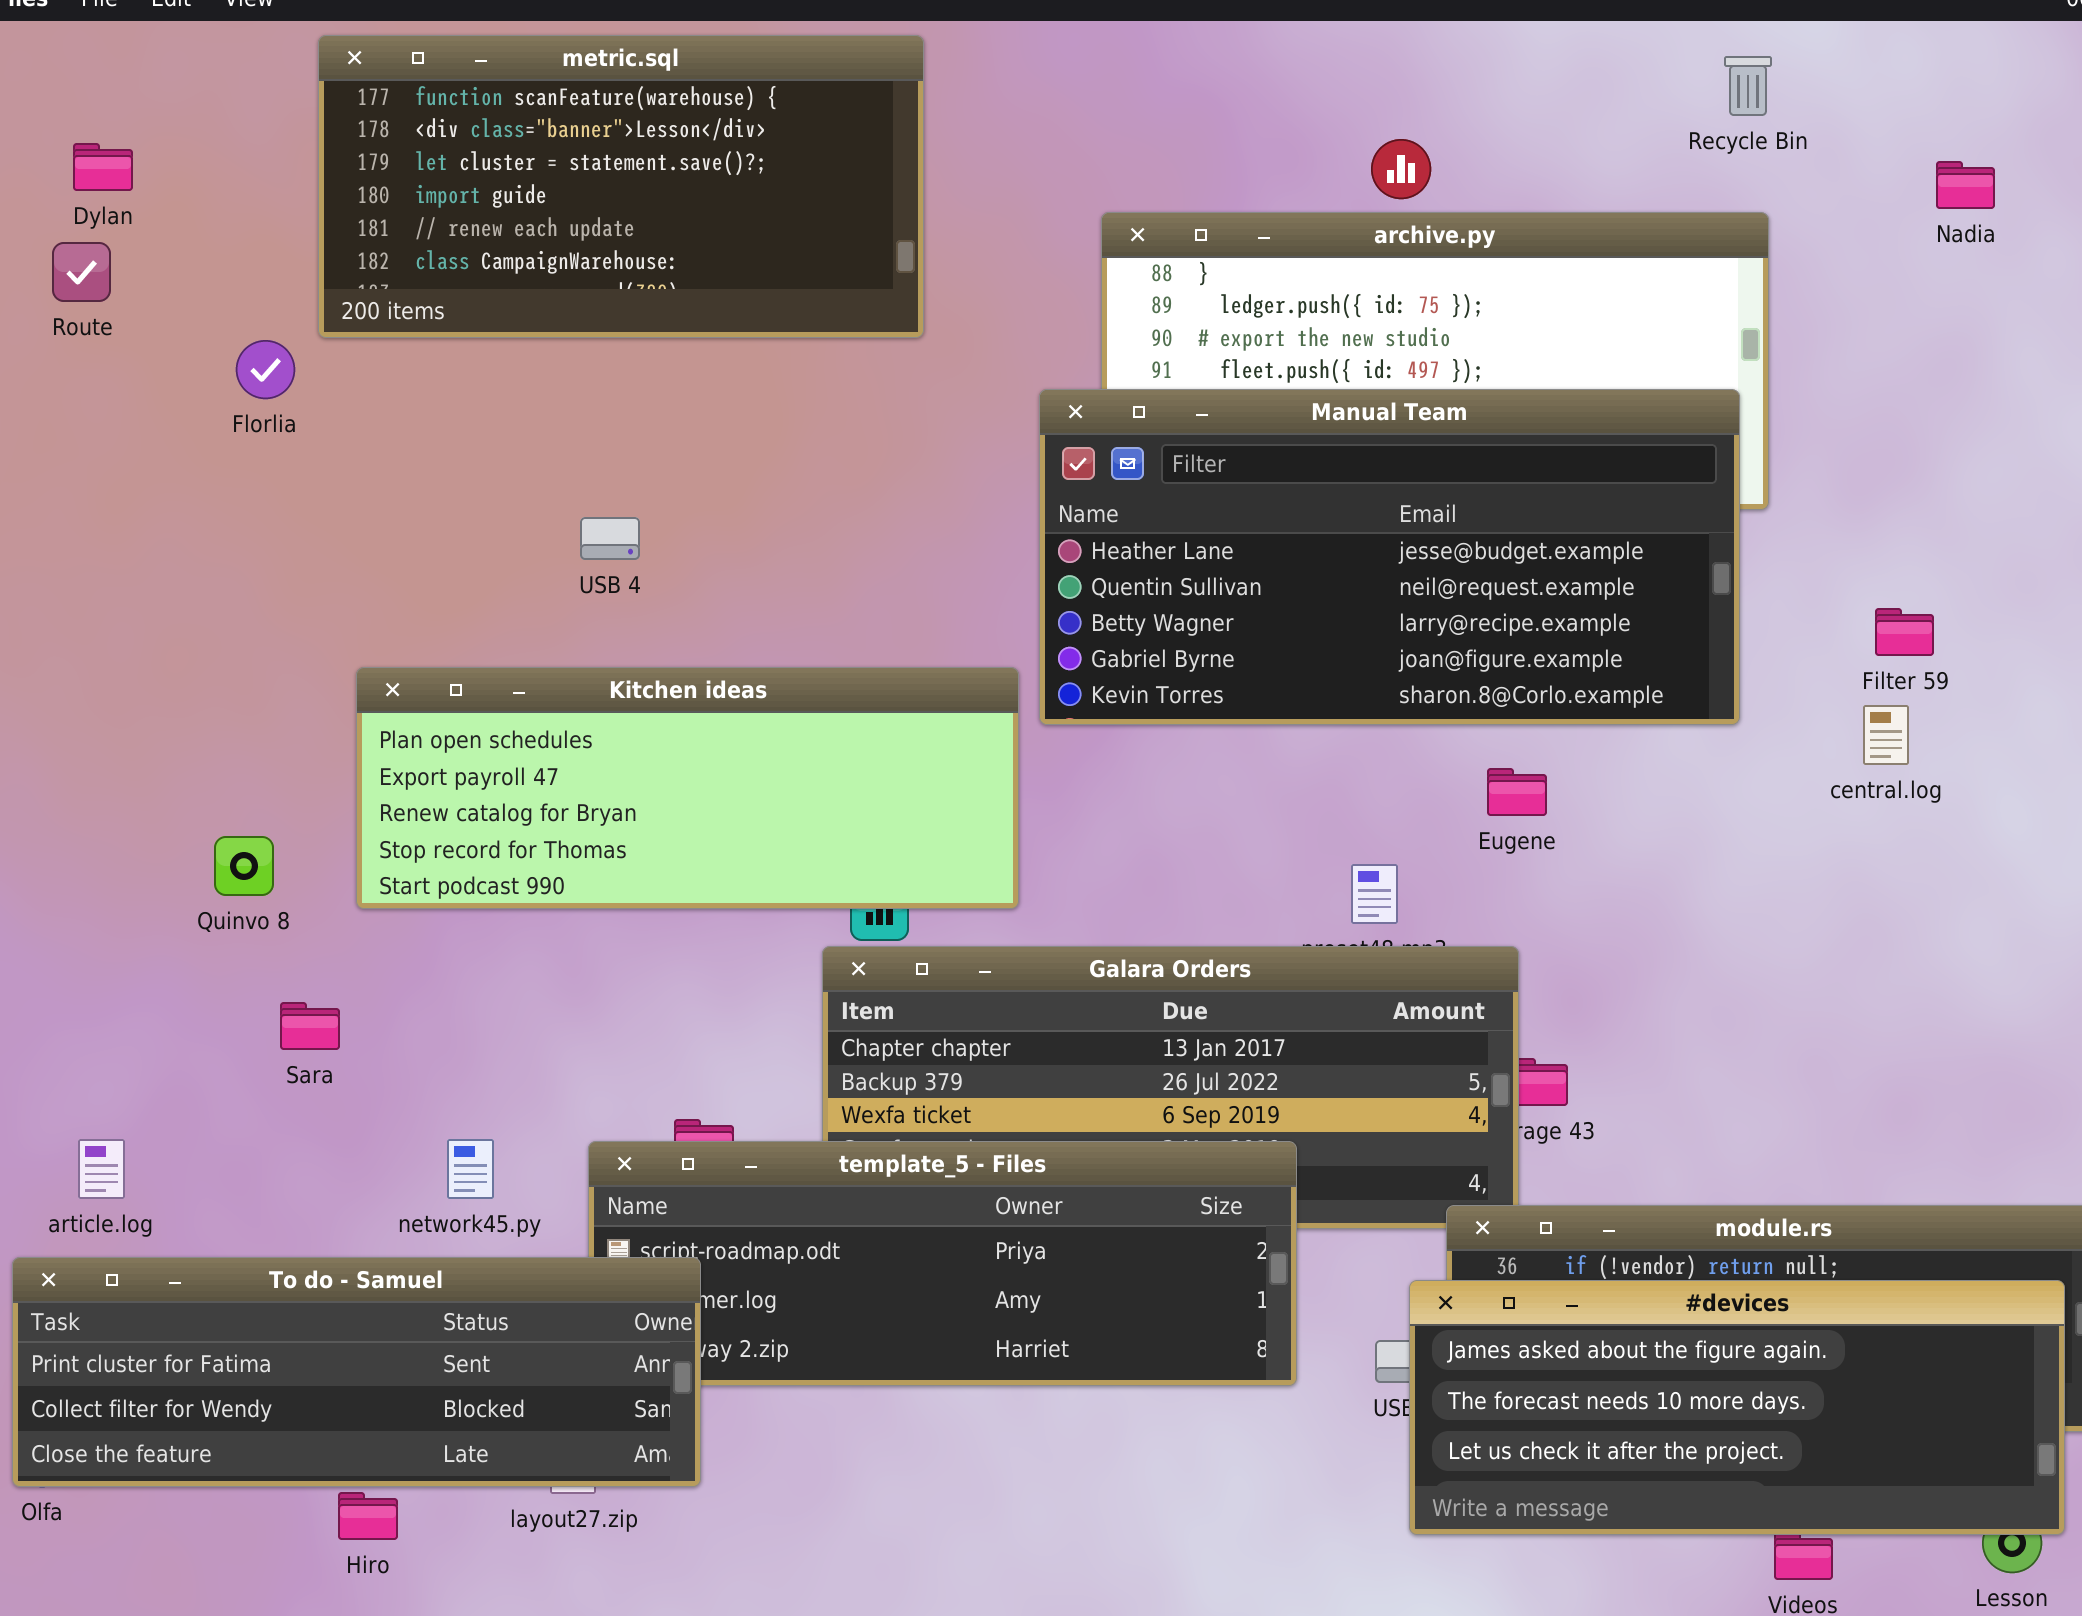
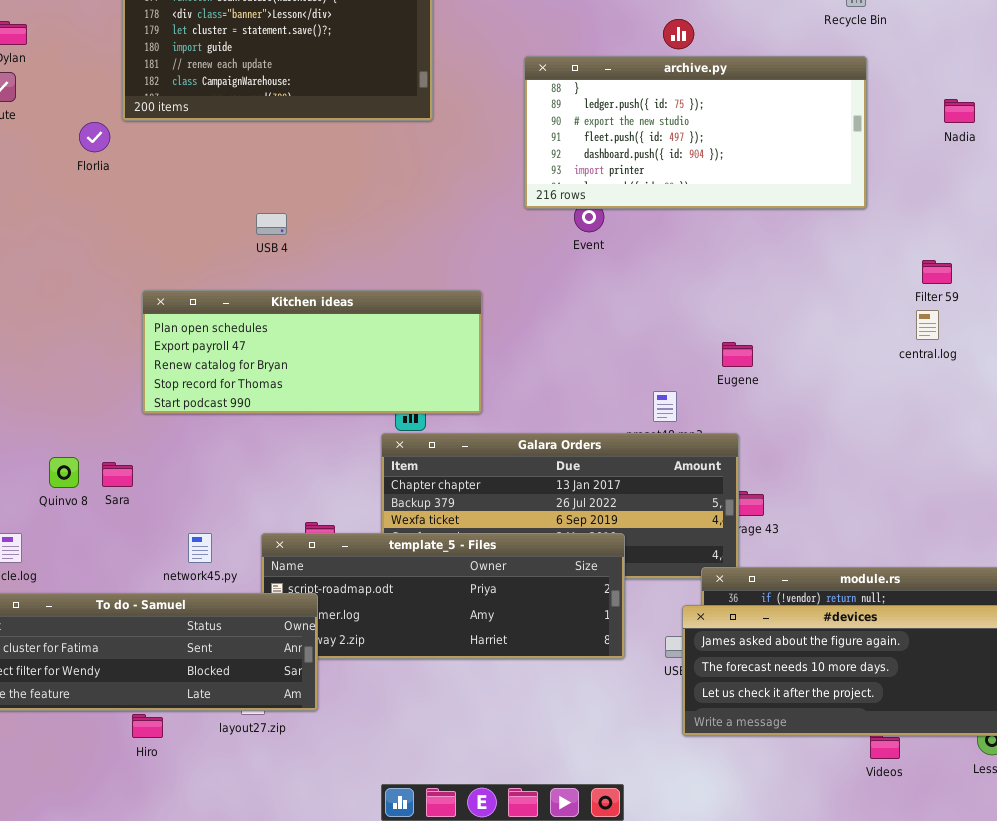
Nadia: [1936,161,1995,209] -> [944,99,975,123], moved
Manual Team: [1039,389,1740,725] -> none, closed
Quinvo 8: [214,836,274,896] -> [49,457,79,488], moved

